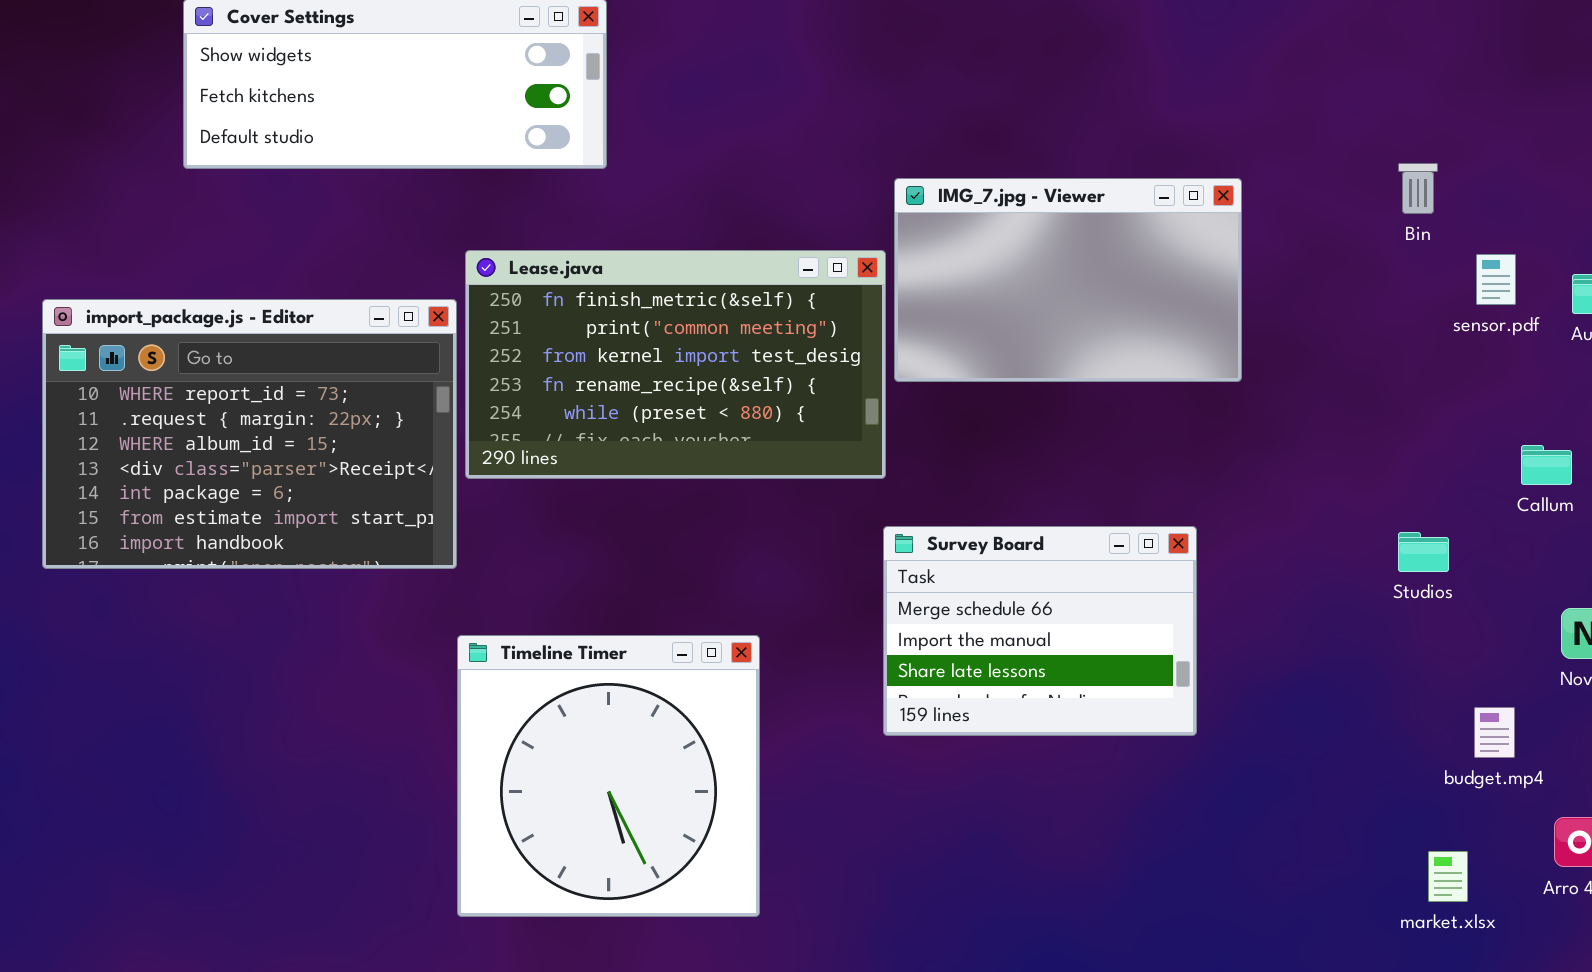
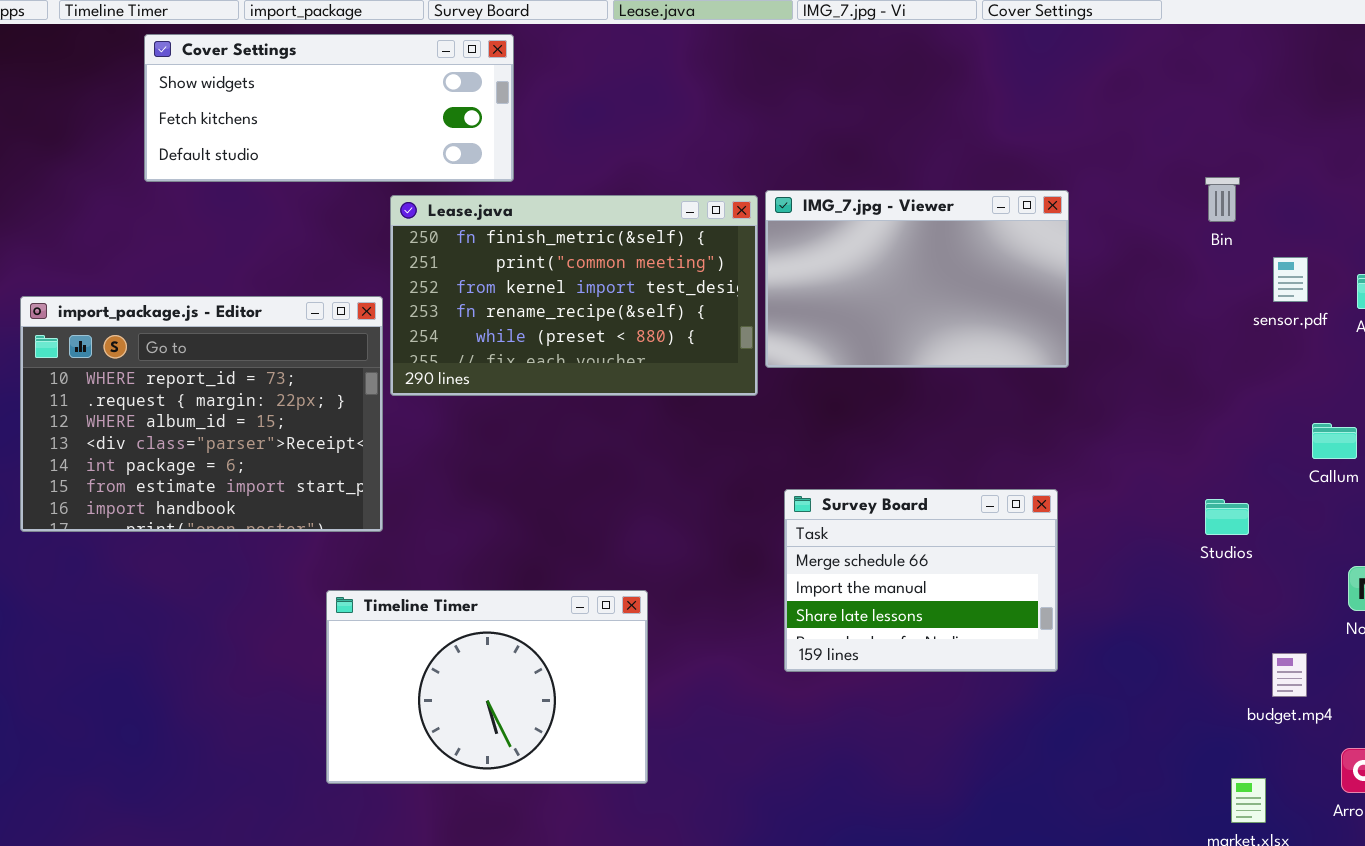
Lease.java: [465,250,886,479] -> [390,195,758,396], moved
Survey Board: [883,526,1197,736] -> [784,489,1058,672], moved
Timeline Timer: [457,635,760,917] -> [326,590,648,784], resized

